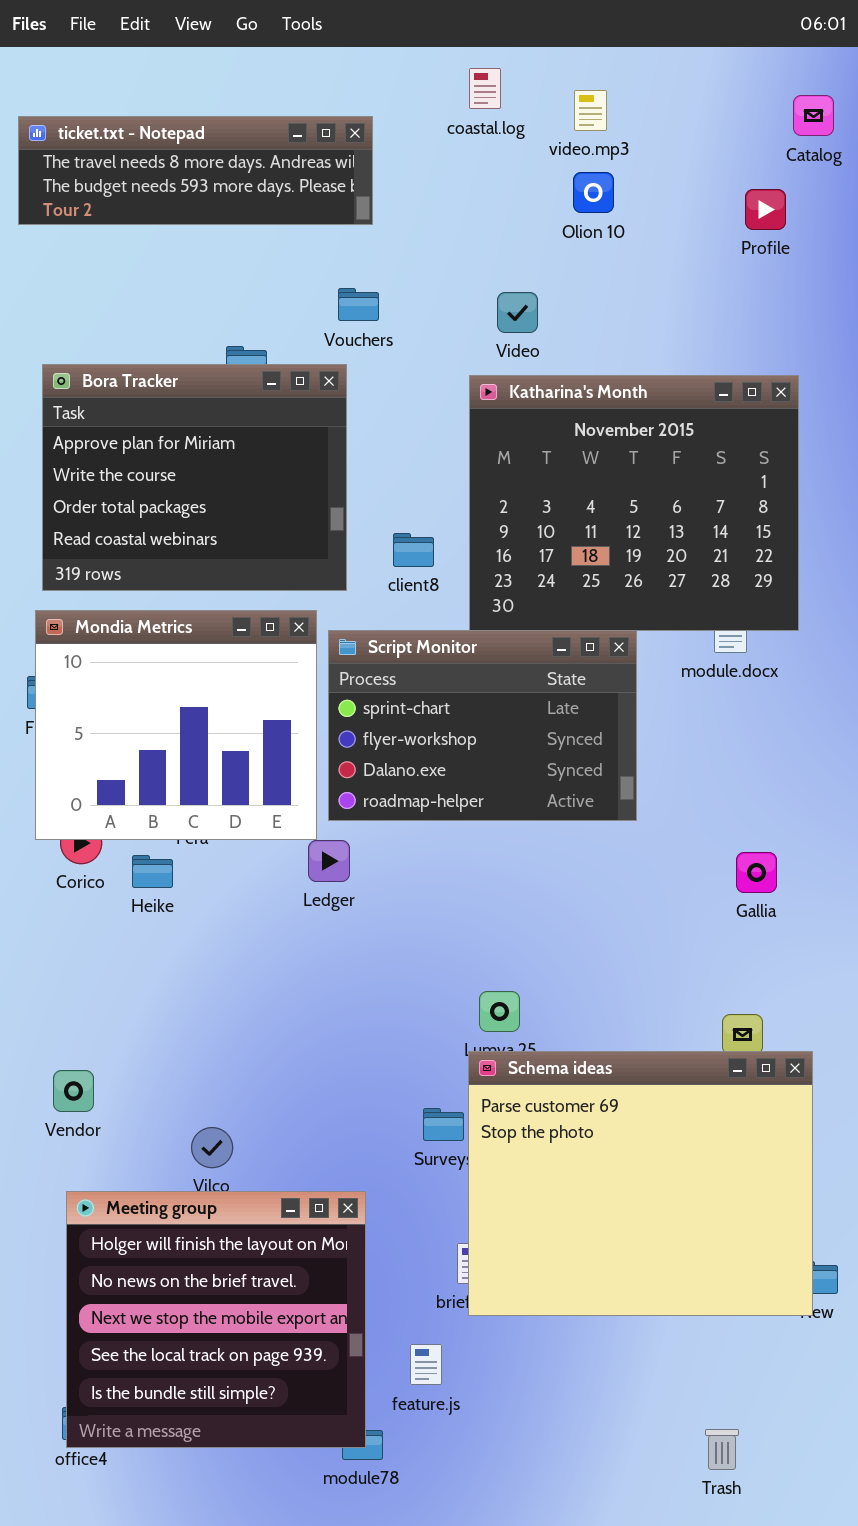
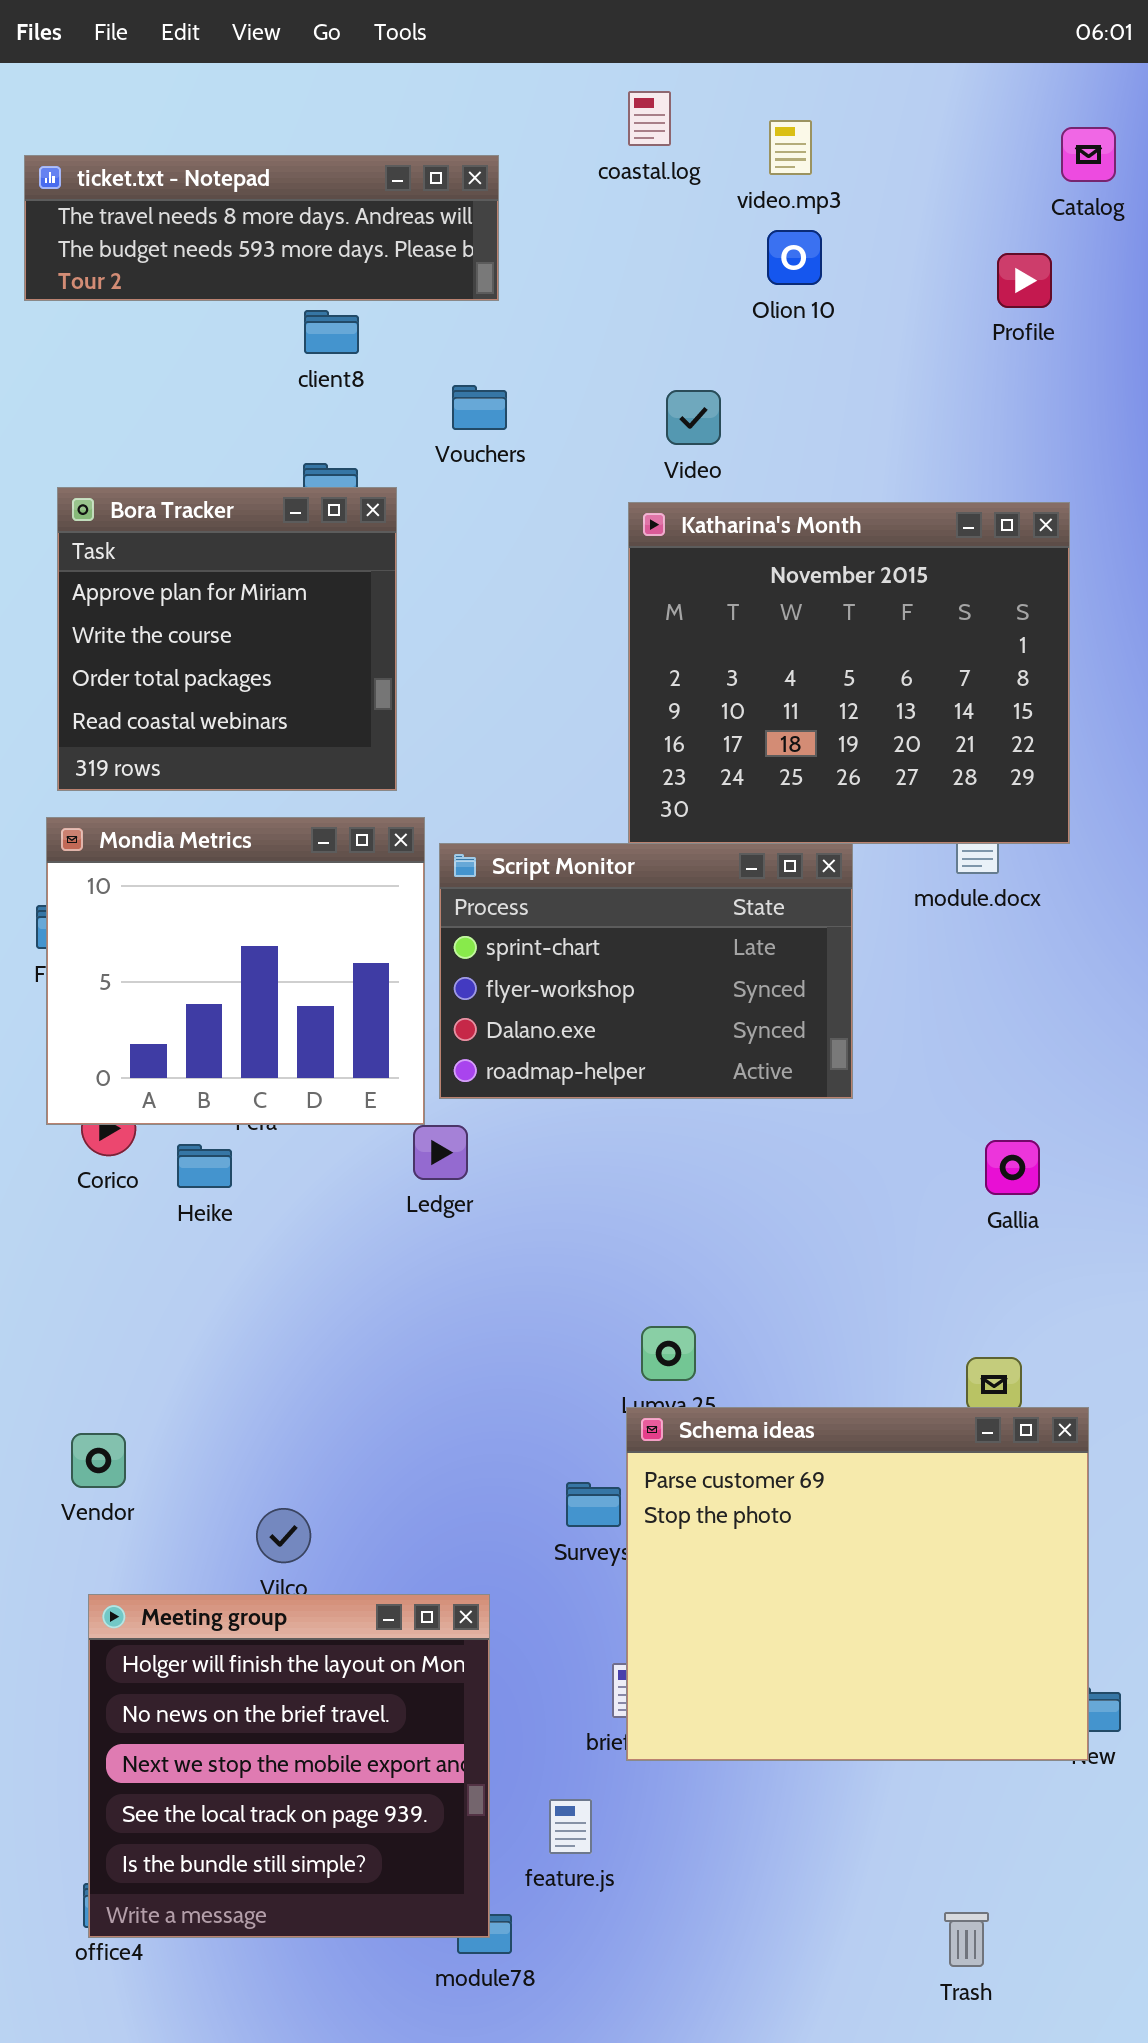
Bora Tracker: [42,364,347,591] -> [57,487,397,791], resized
client8: [393,533,434,567] -> [304,310,359,354], moved

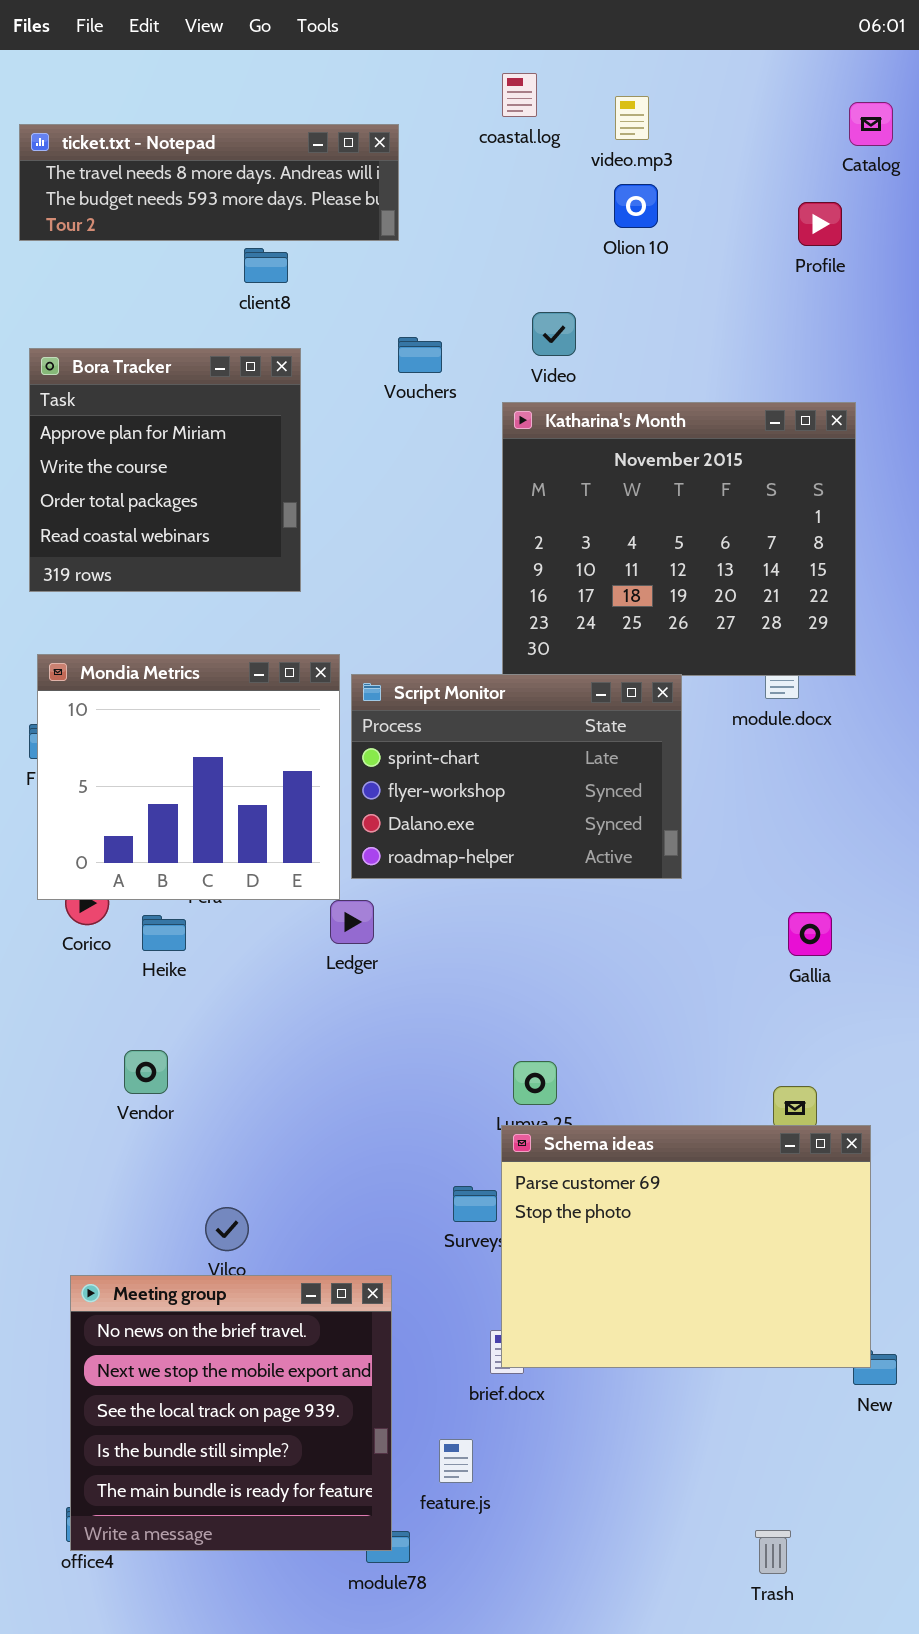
Vouchers: [452,385,507,430] -> [398,337,442,373], moved
Bora Tracker: [57,487,397,791] -> [29,348,301,592], moved
Schema ideas: [626,1407,1089,1761] -> [501,1125,871,1368], resized
Vendor: [71,1433,126,1488] -> [124,1050,168,1094], moved
Meeting group: [88,1594,490,1938] -> [70,1275,392,1551], scrolled down 1 row

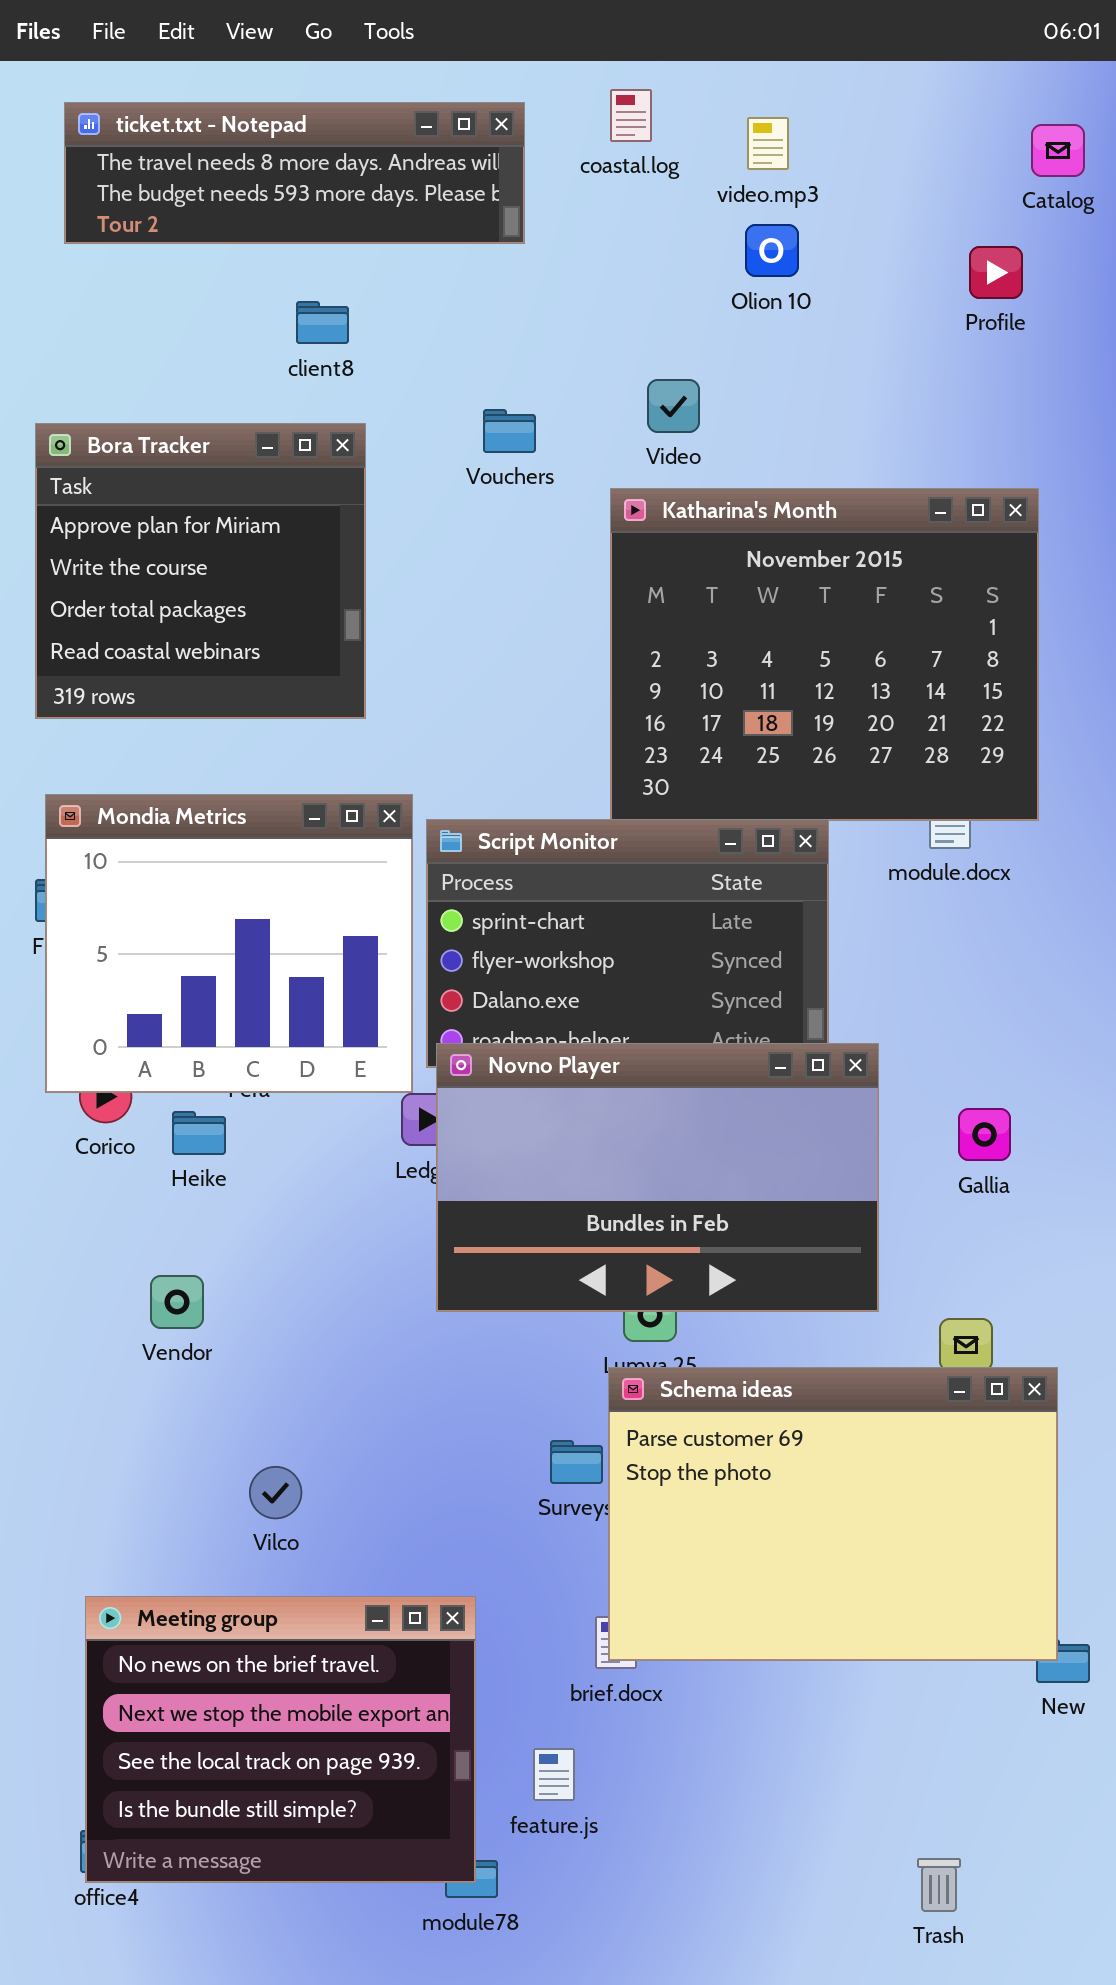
ticket.txt - Notepad: [19,124,399,241] -> [64,102,525,244], moved
Novno Player: none -> [436,1043,879,1312], opened
Meeting group: [70,1275,392,1551] -> [85,1596,476,1883], resized

